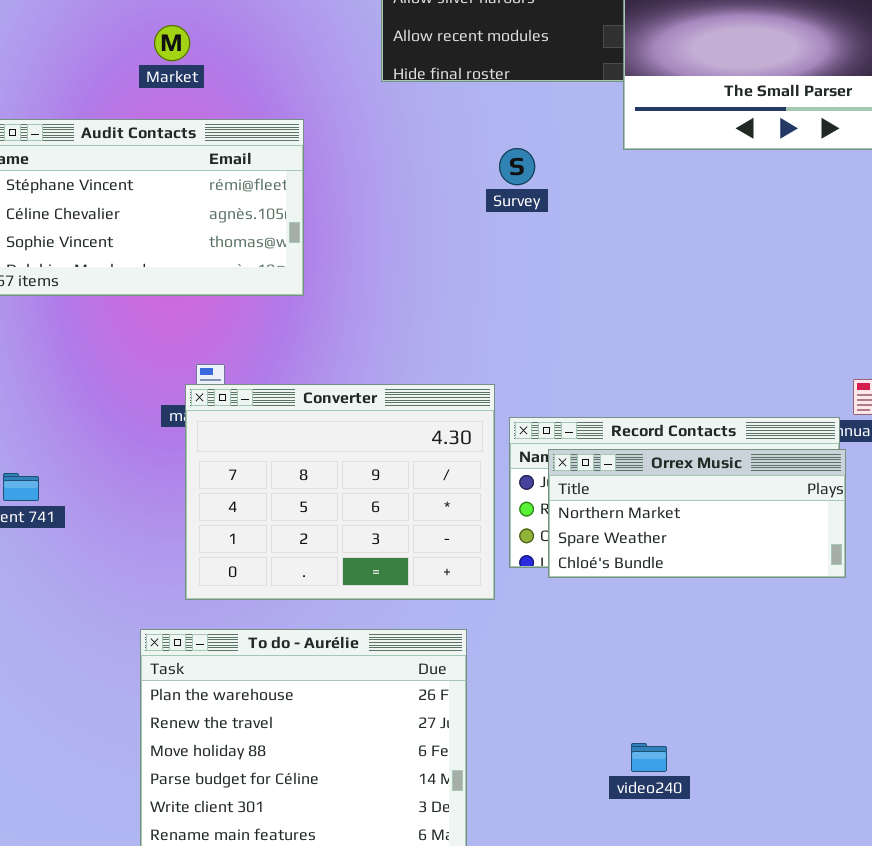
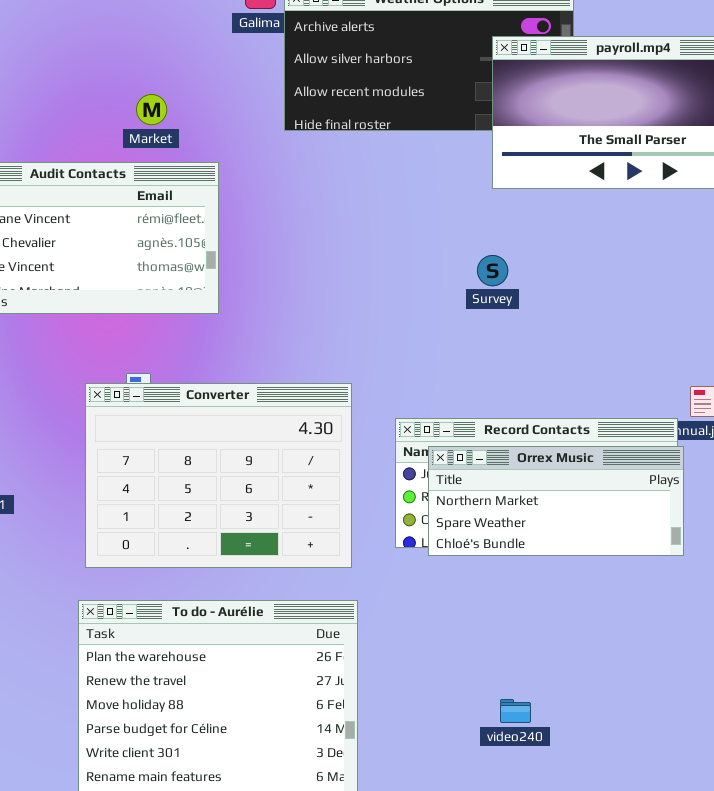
Market: [154,25,190,61] -> [136,94,167,125], moved
Survey: [499,148,535,185] -> [477,255,508,286], moved
Converter: [185,384,495,600] -> [85,383,352,568], moved

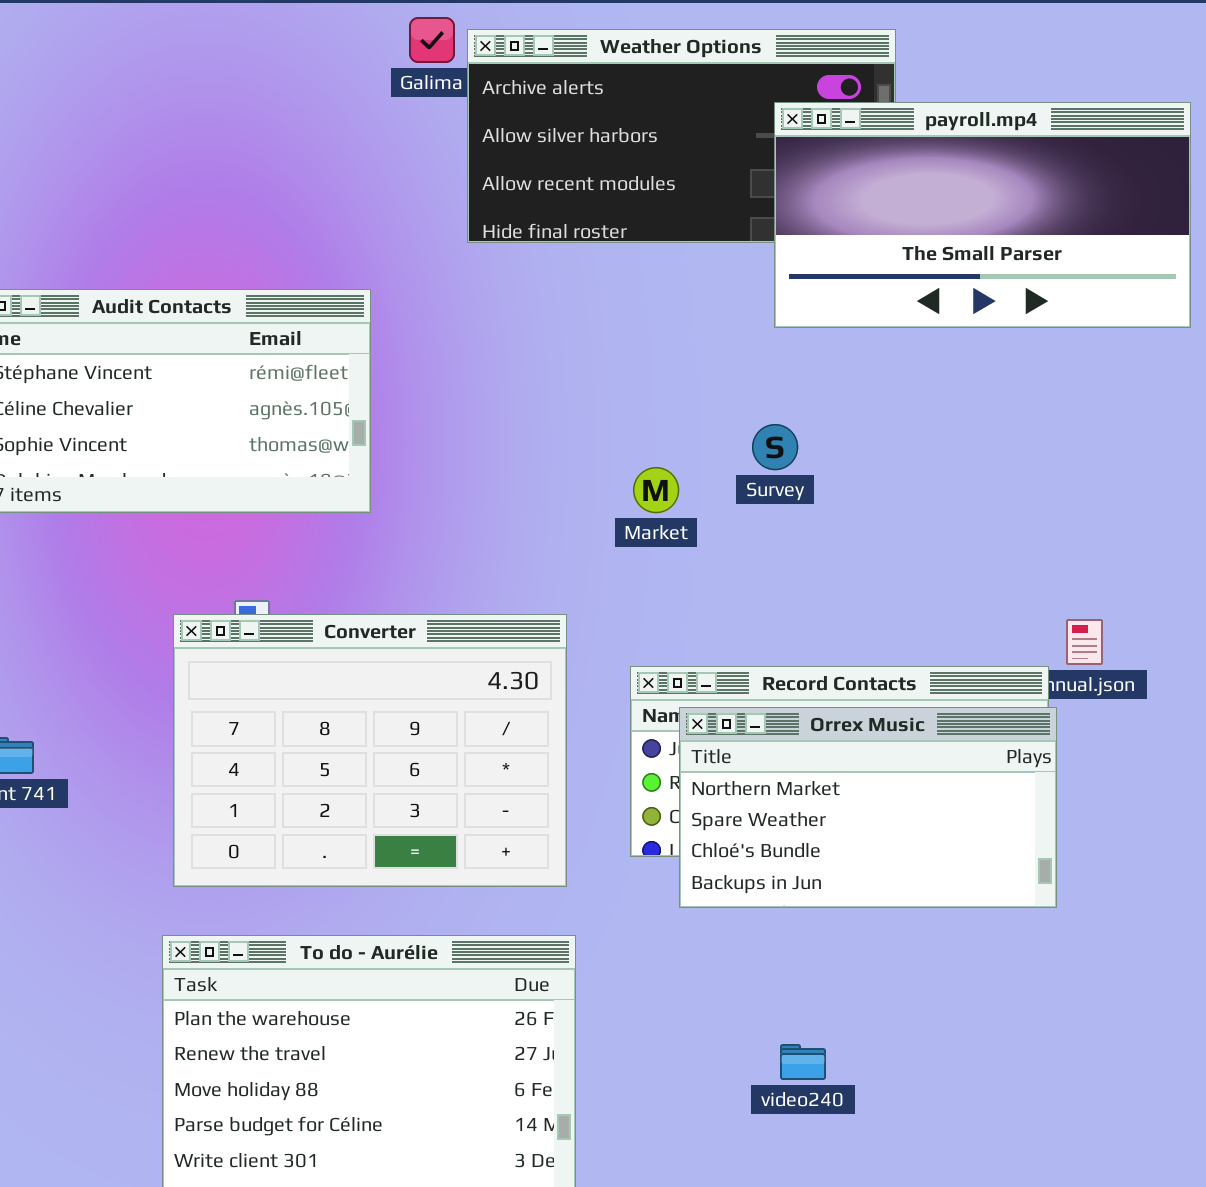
Market: [136,94,167,125] -> [633,467,679,513], moved
Orrex Music: [428,446,684,556] -> [679,707,1057,908], resized
video240: [500,699,531,723] -> [780,1044,826,1080], moved

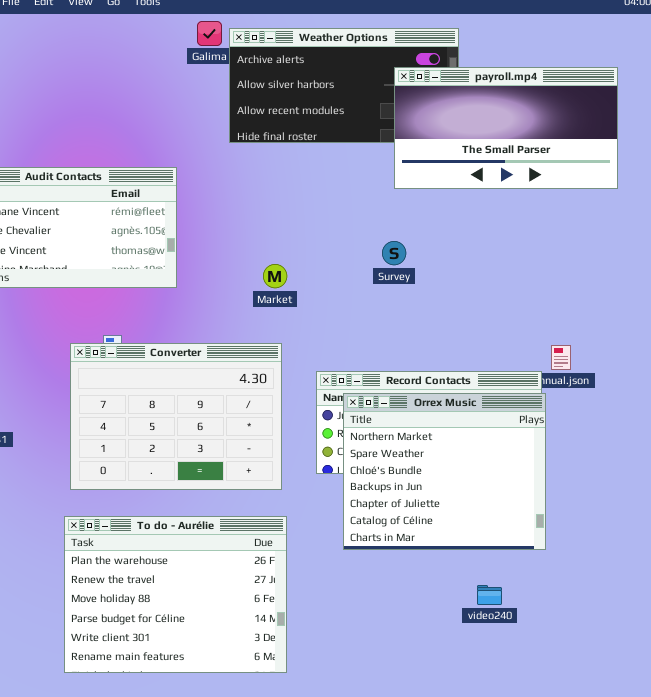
Market: [633,467,679,513] -> [263,264,287,288], moved
Orrex Music: [679,707,1057,908] -> [343,393,546,550], resized
video240: [780,1044,826,1080] -> [477,585,502,605], moved

